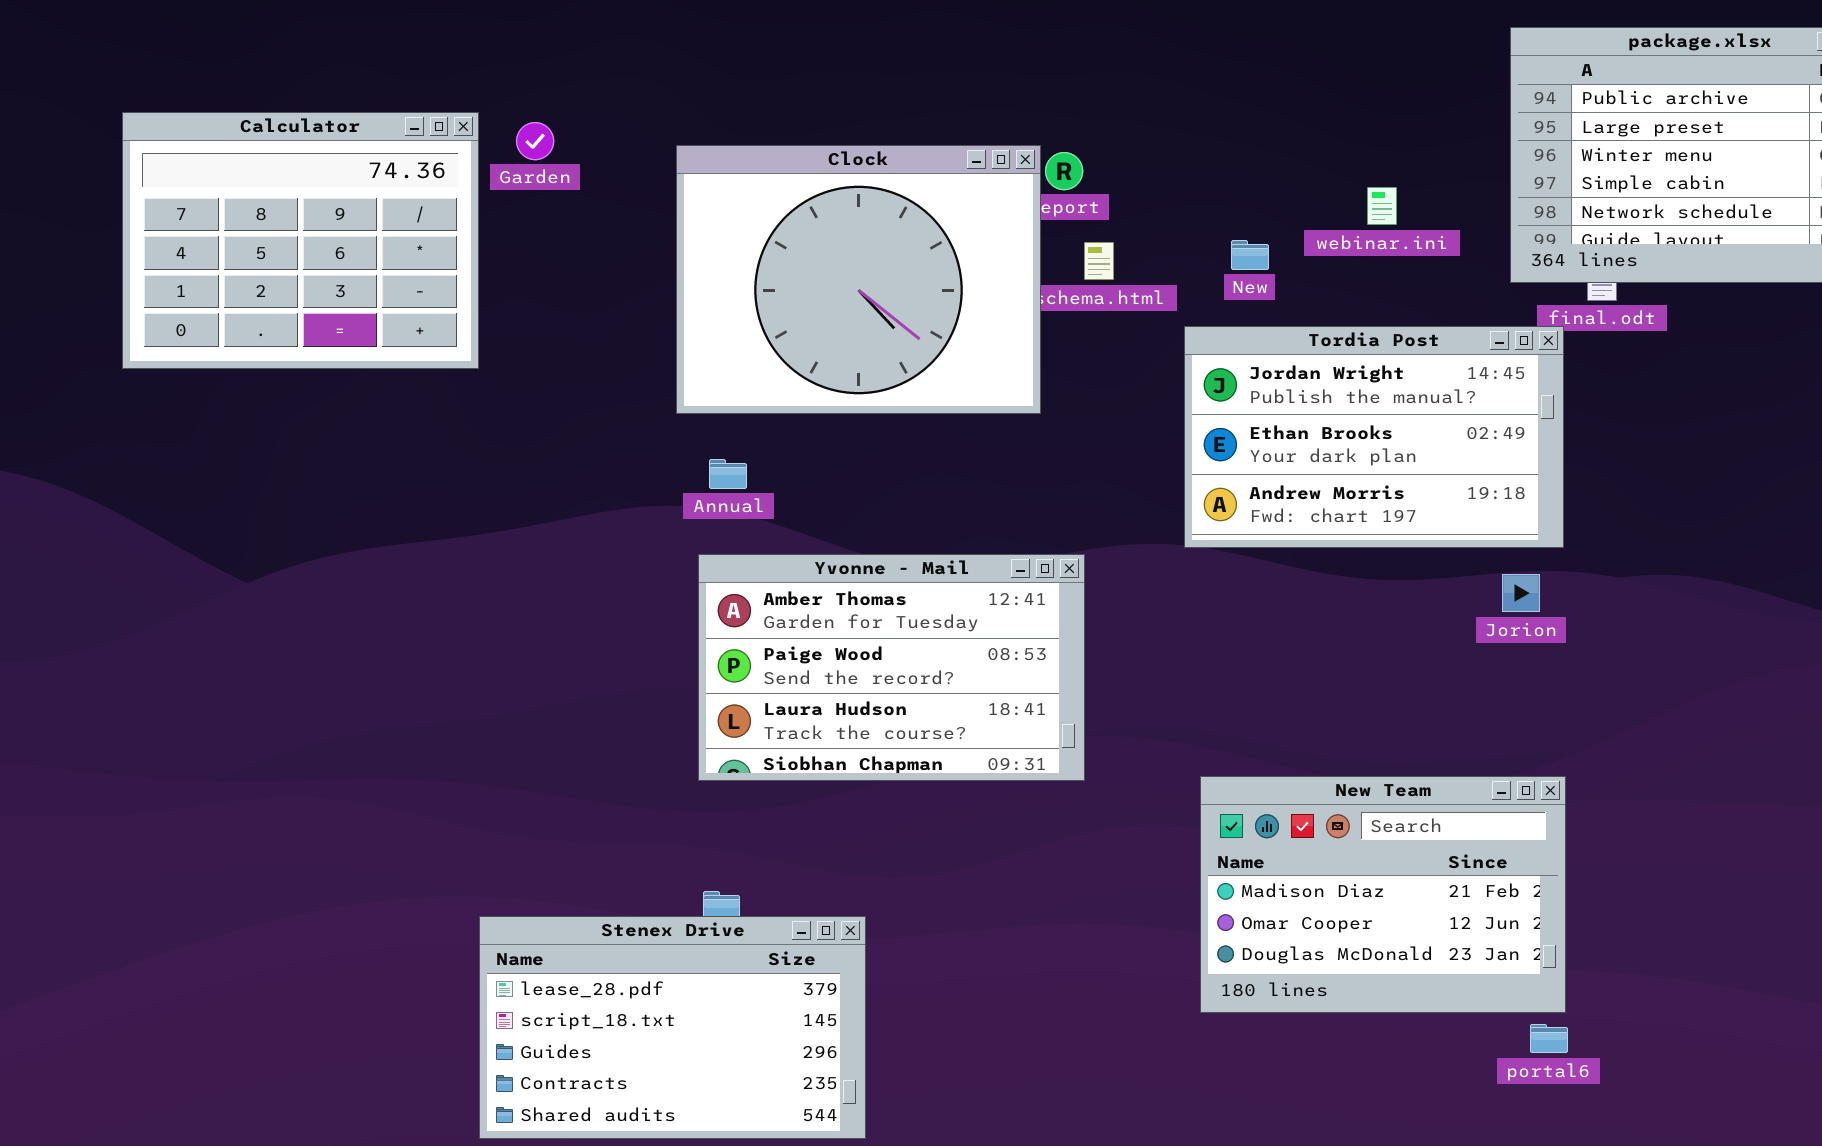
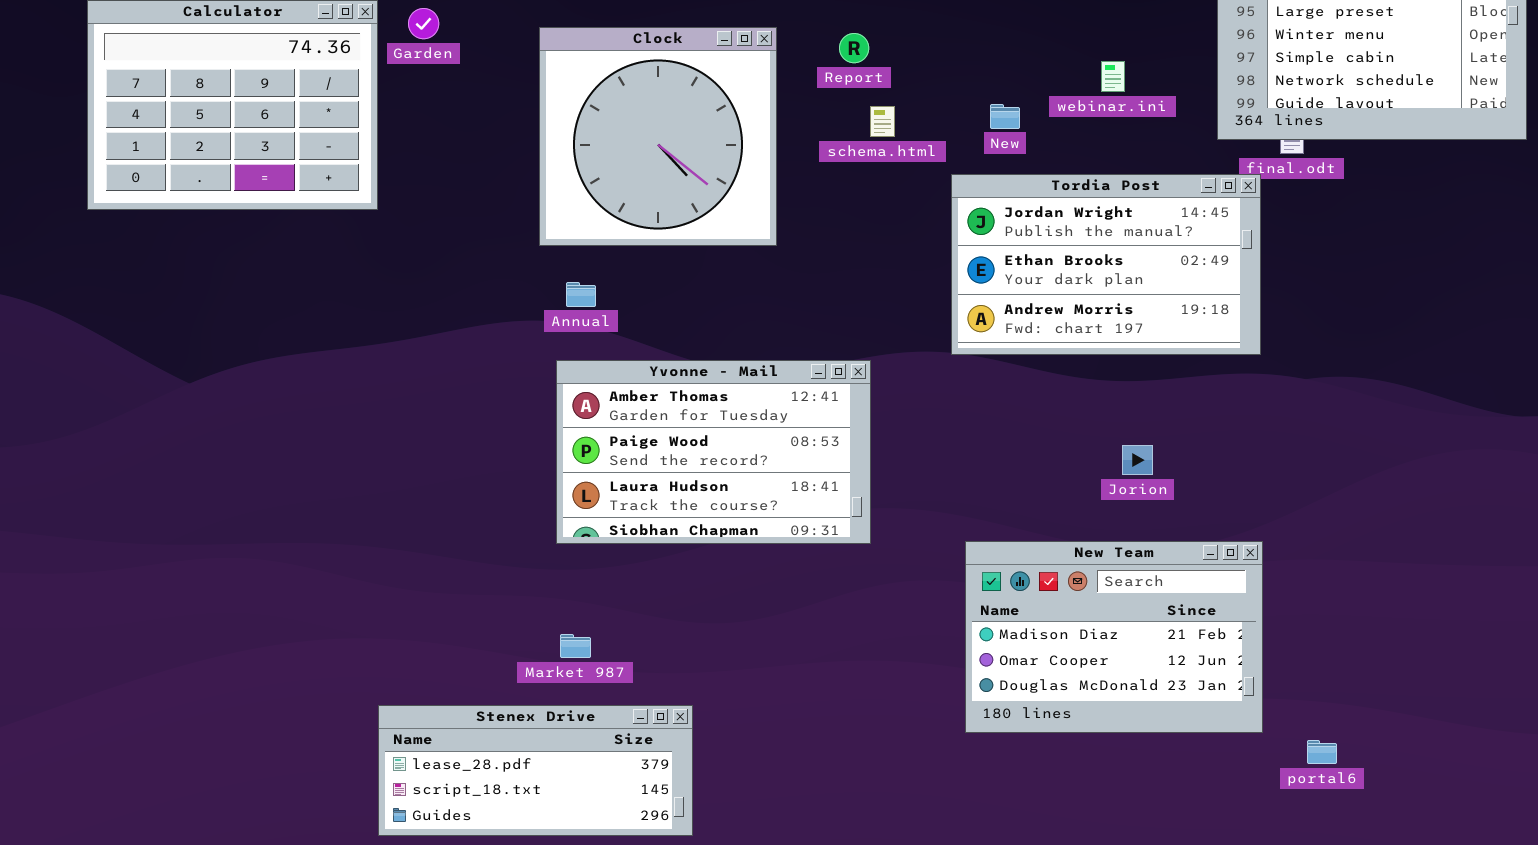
Clock: [676,145,1041,414] -> [539,27,777,246], resized
Jorion: [1502,574,1540,612] -> [1122,445,1153,475], moved
Stenex Drive: [479,916,866,1139] -> [378,705,693,836], resized
portal6: [1530,1024,1568,1053] -> [1307,740,1337,764], moved

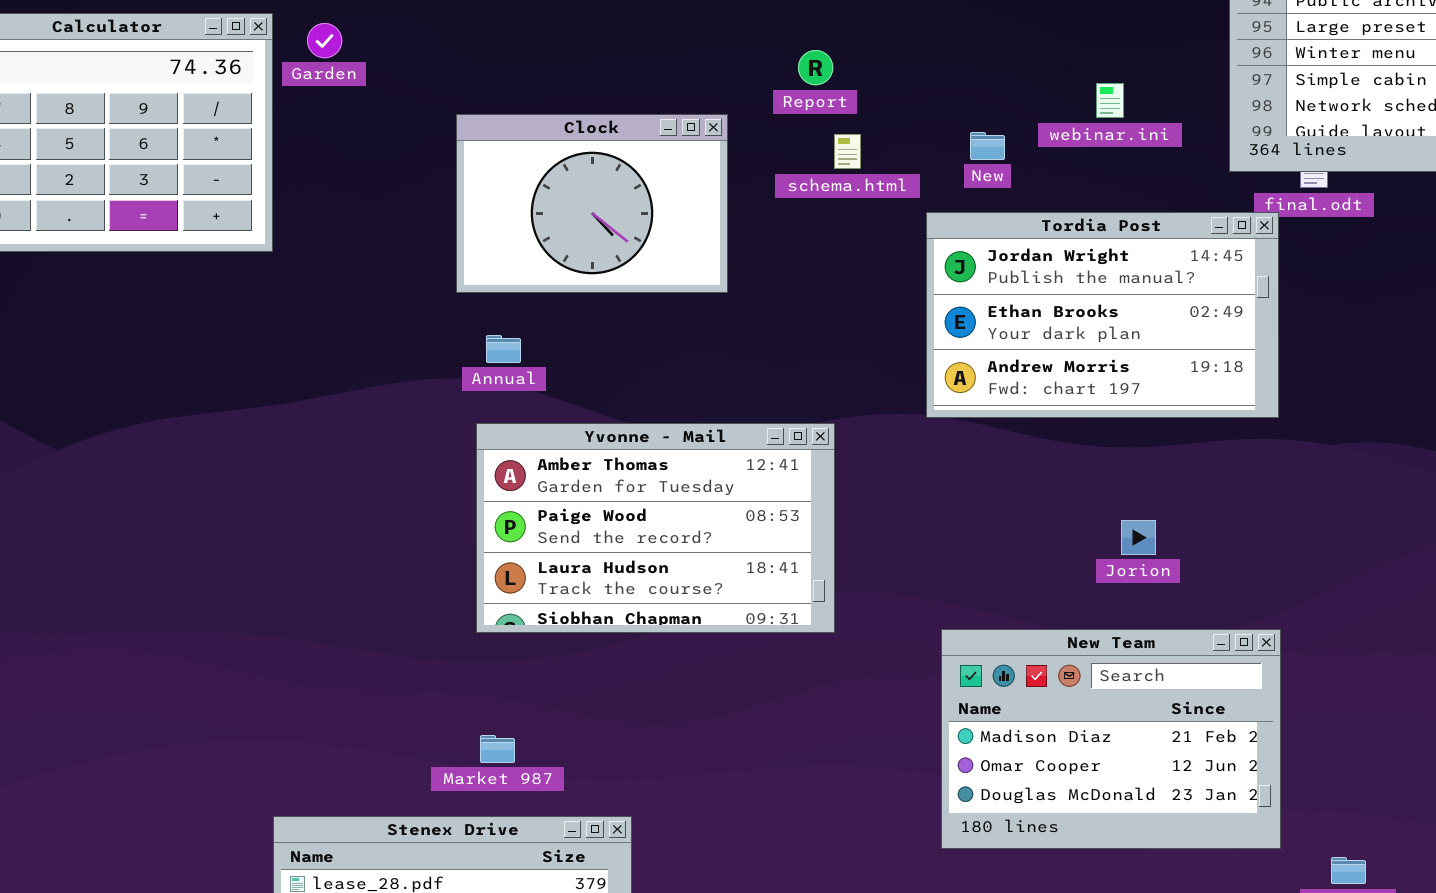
Clock: [539,27,777,246] -> [456,114,728,293], resized

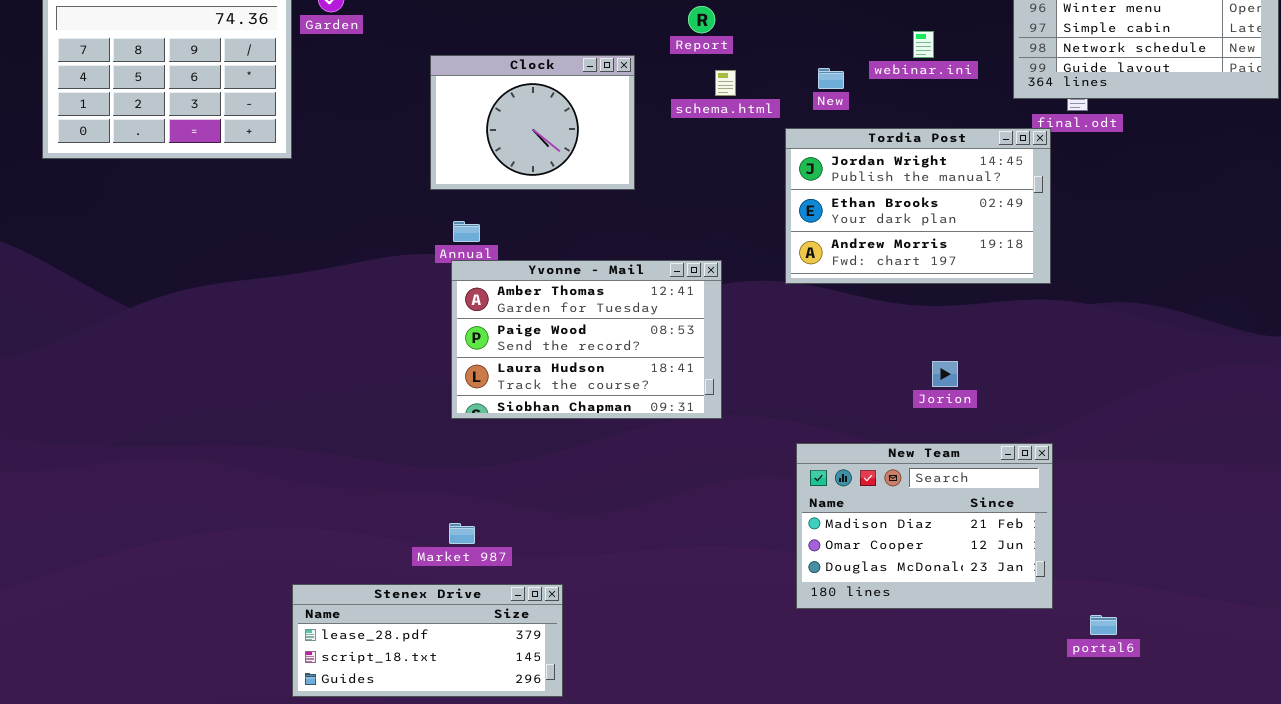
Yvonne - Mail: [476,423,835,633] -> [451,260,722,419], moved

